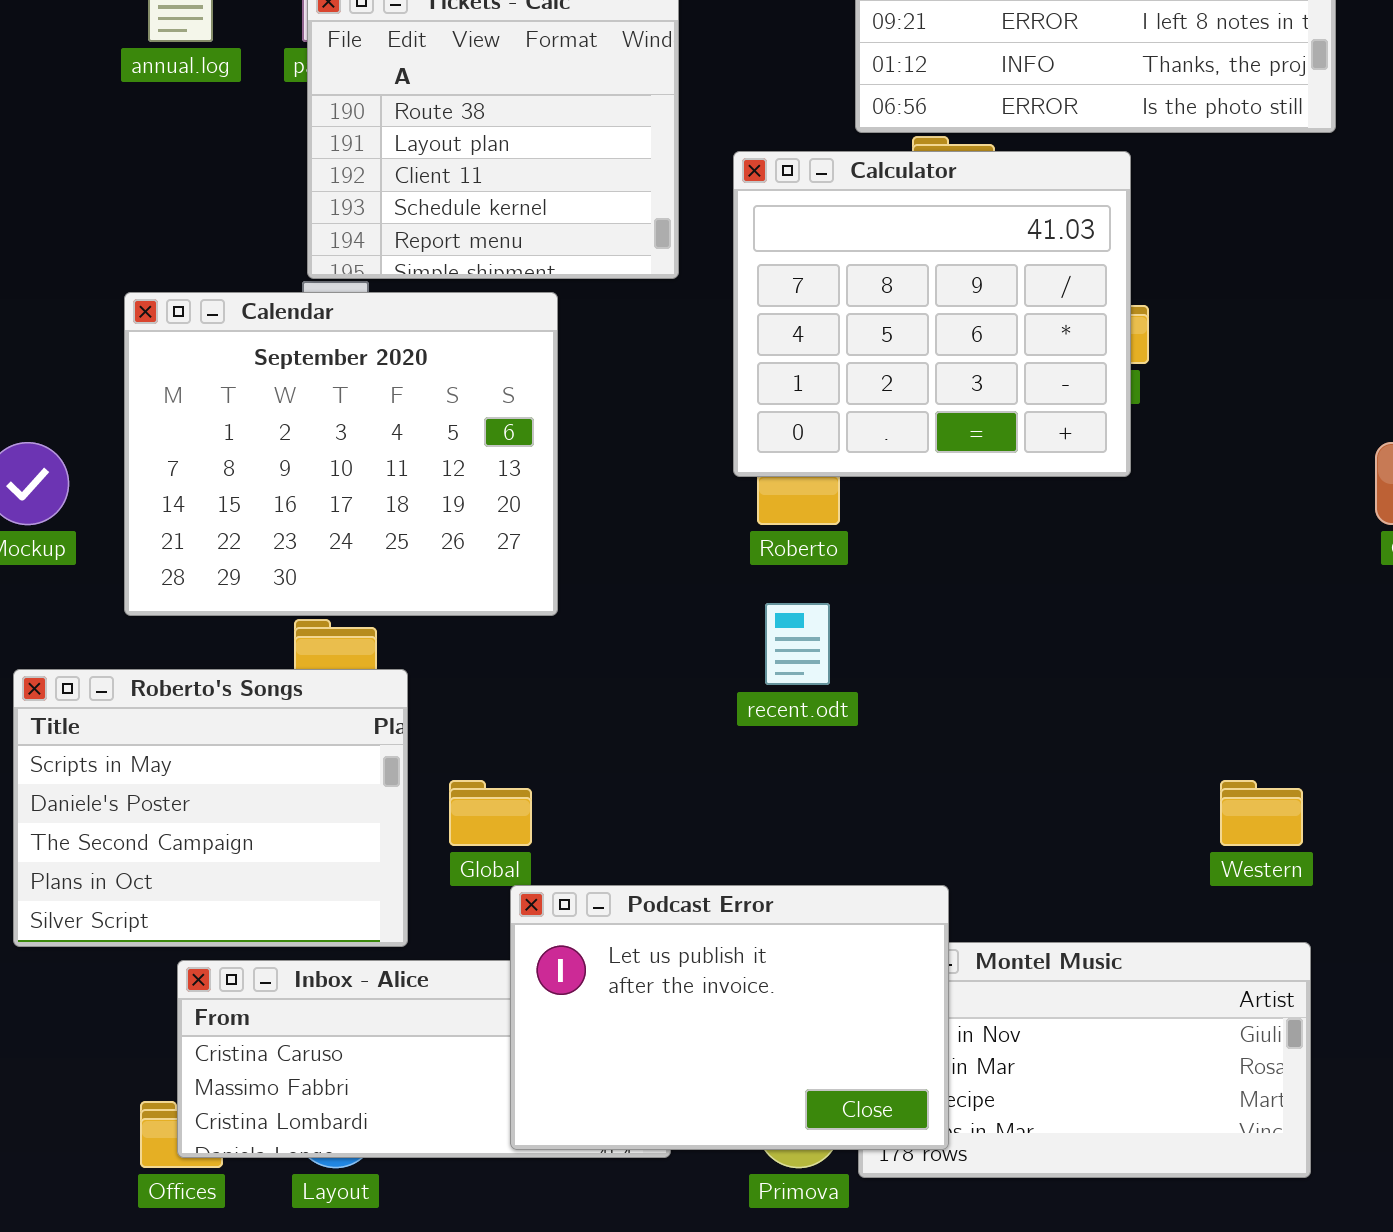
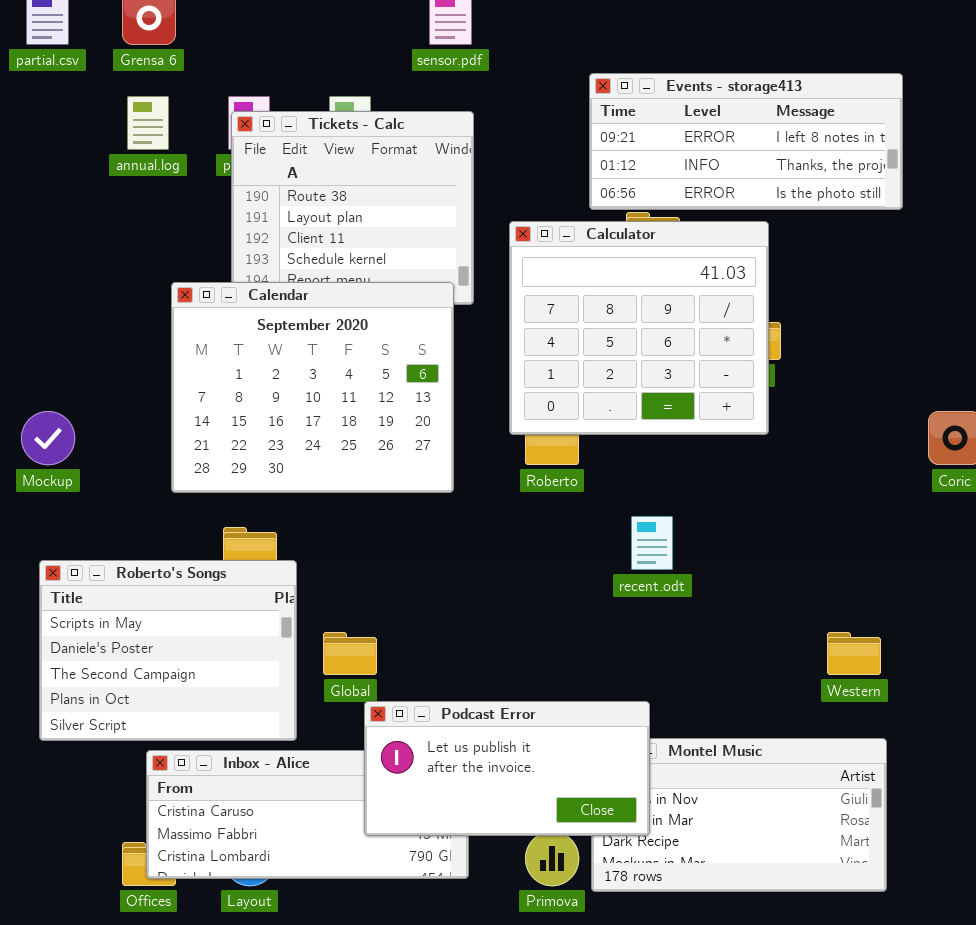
Calendar: [124,292,558,616] -> [171,282,454,493], moved
recent.odt: [765,603,830,685] -> [631,516,673,570], moved
Podcast Error: [510,885,949,1150] -> [364,701,650,836], resized

